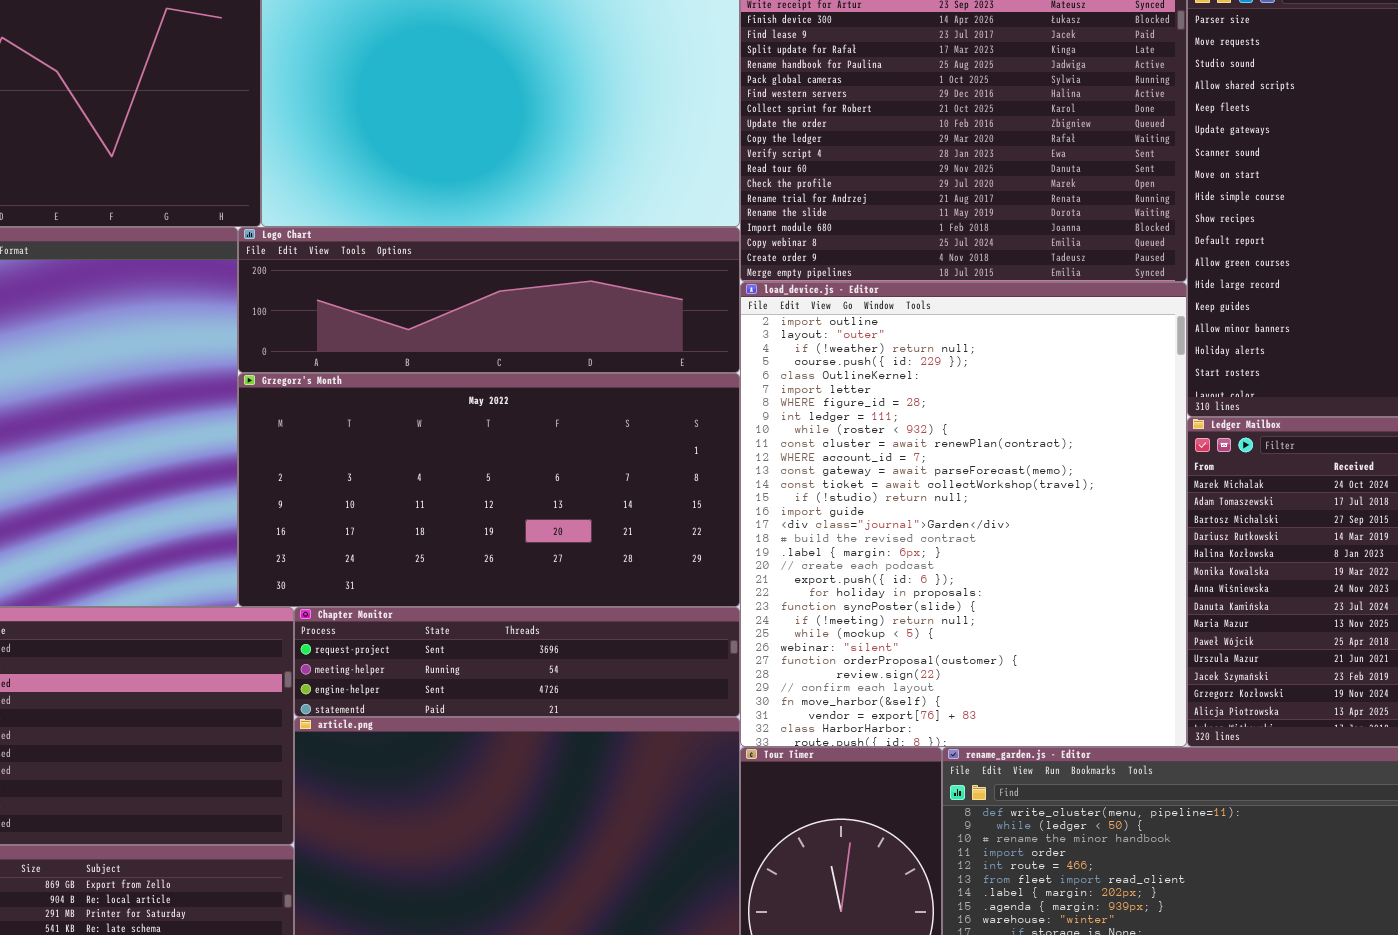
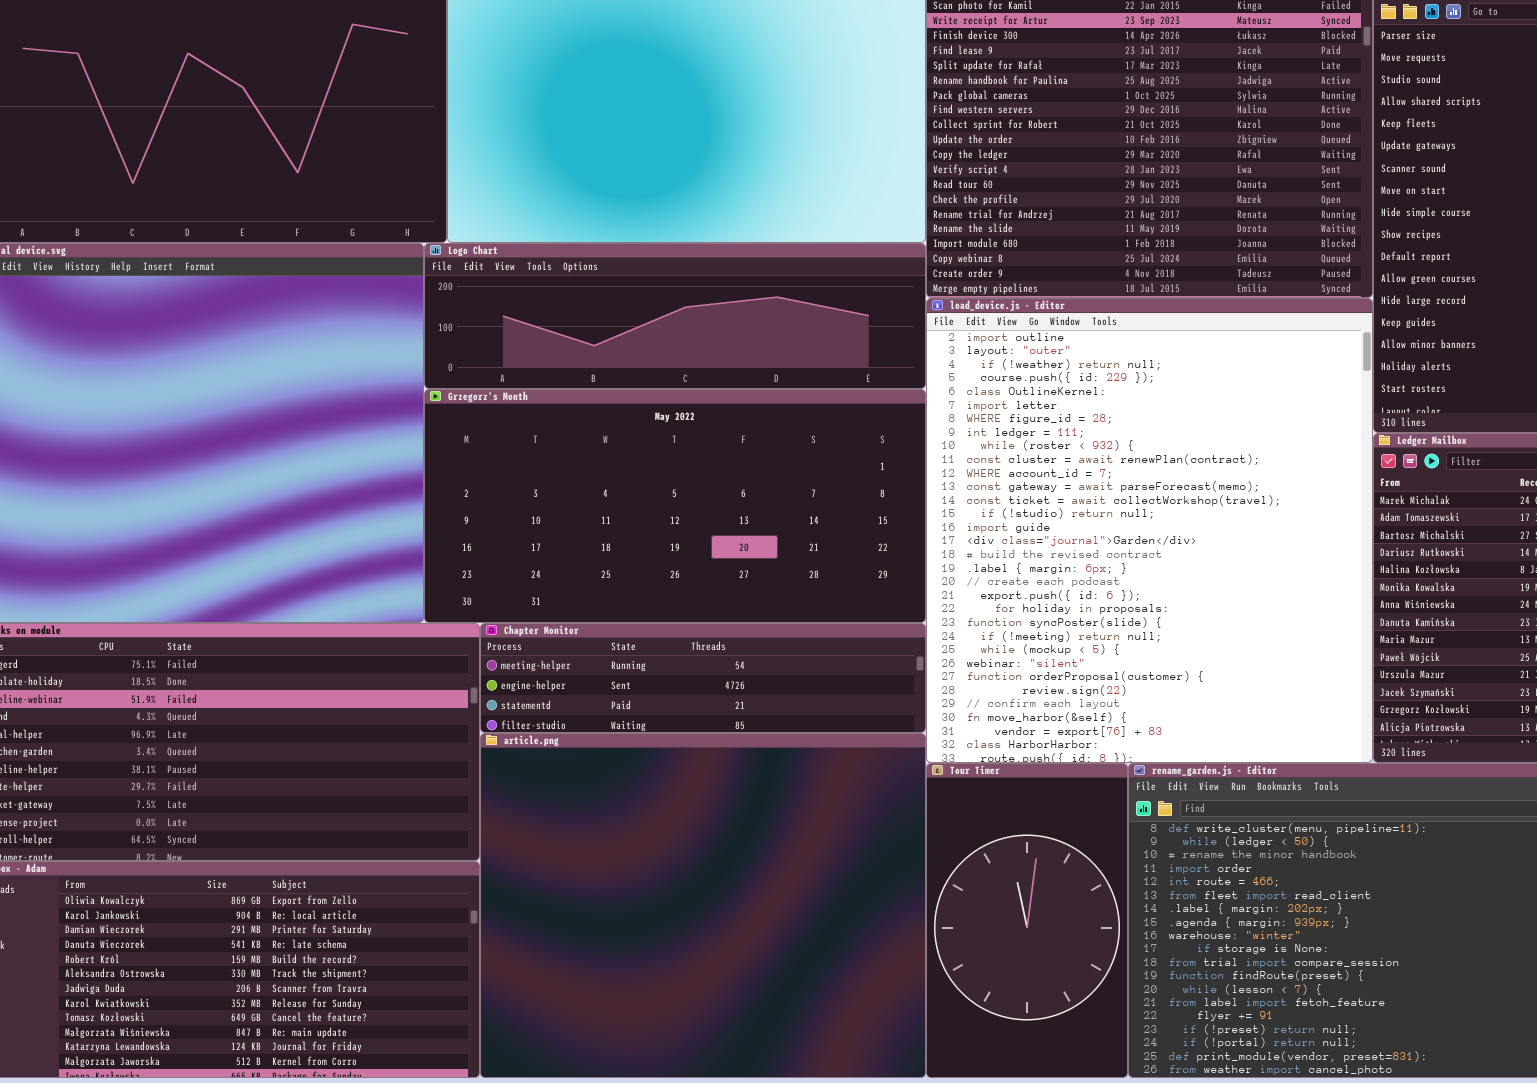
Chapter Monitor: [294,607,740,717] -> [480,623,926,733], scrolled down 1 row

